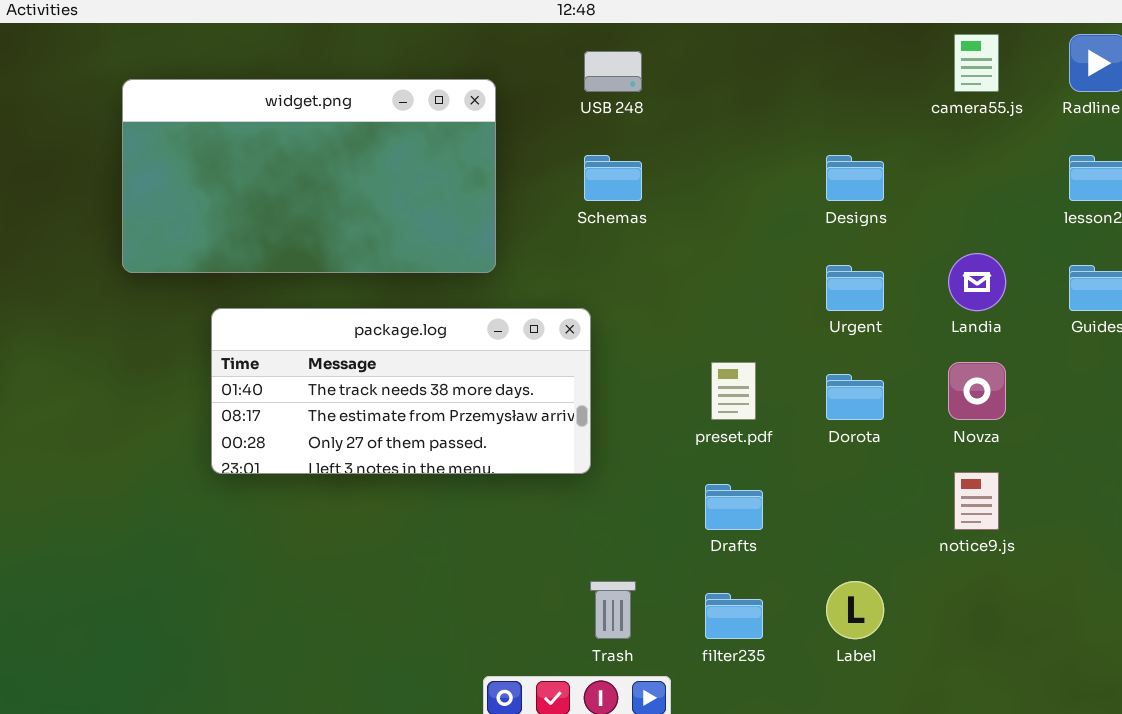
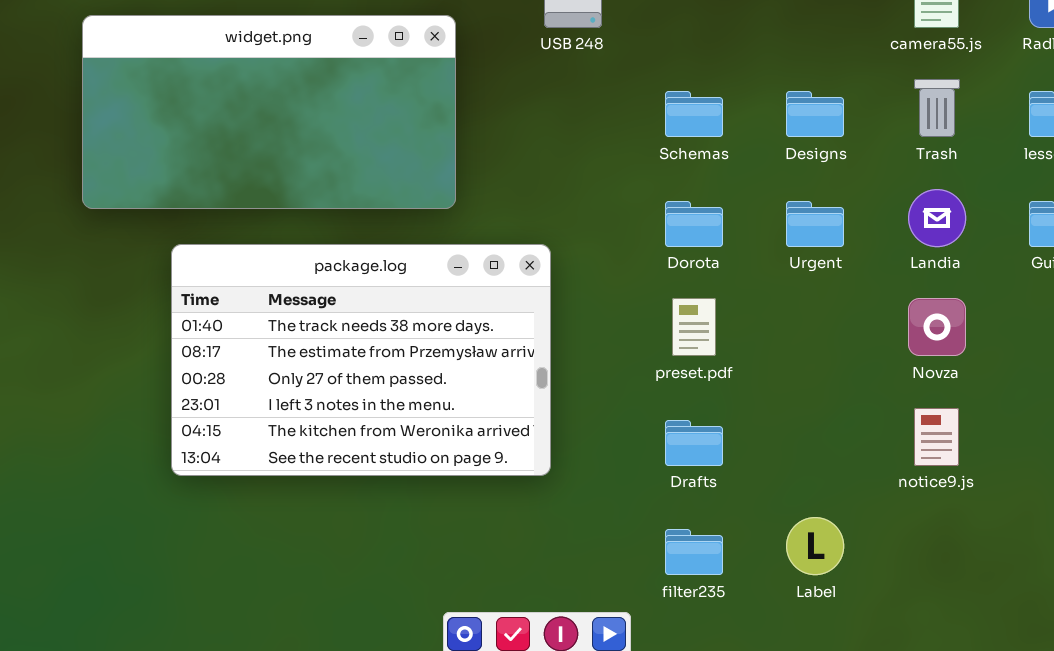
Schemas: [584,155,642,201] -> [665,91,723,137], moved
package.log: [211,308,591,474] -> [171,244,551,476], resized
Dorota: [826,374,884,420] -> [665,201,723,247], moved
Trash: [590,581,636,639] -> [914,79,960,137], moved

